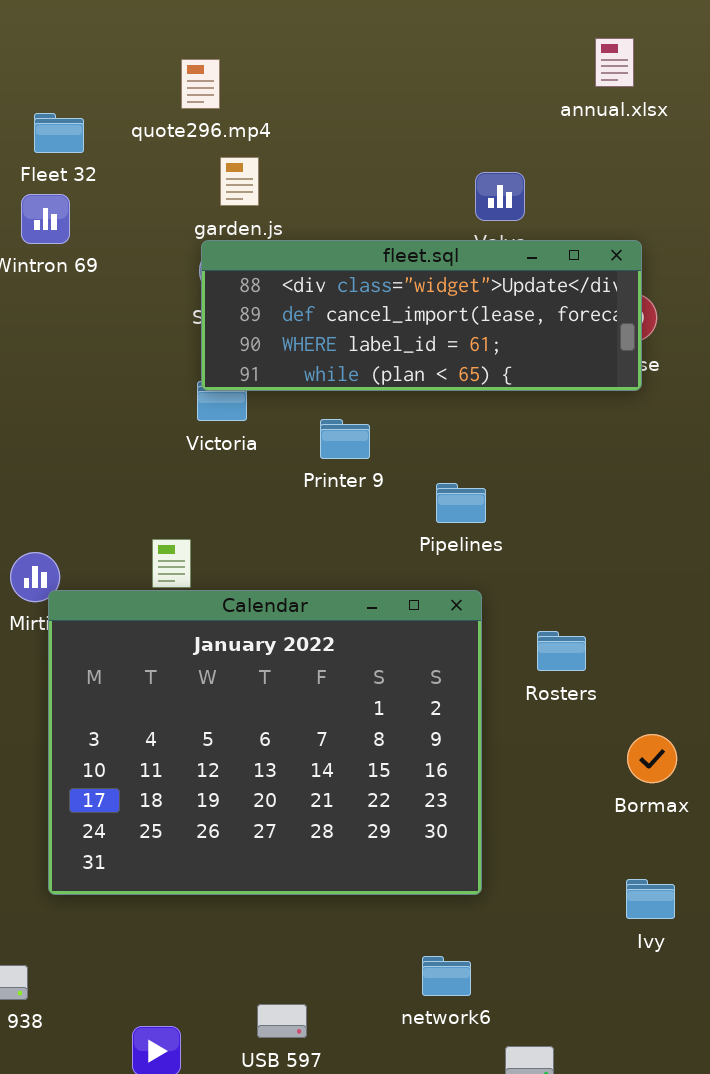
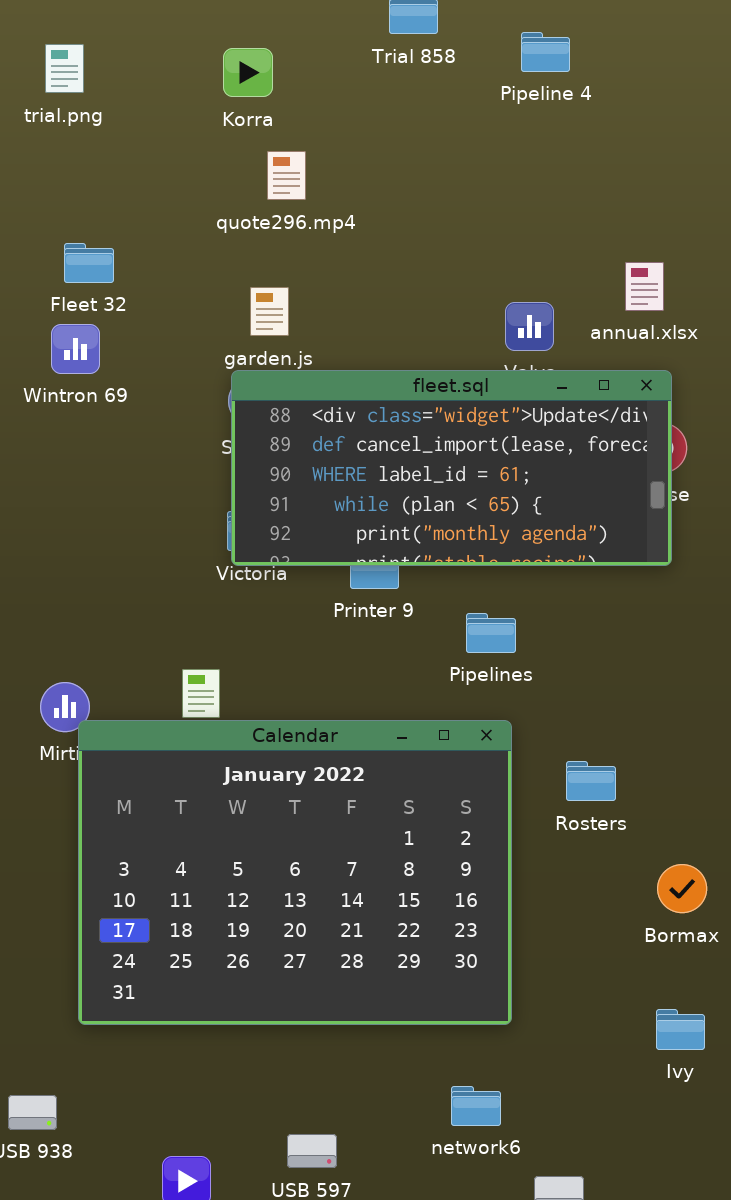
annual.xlsx: [595,38,634,87] -> [625,262,664,311], moved
quote296.mp4: [181,59,220,109] -> [267,151,306,200], moved
fleet.sql: [201,240,642,391] -> [231,370,672,566], resized

